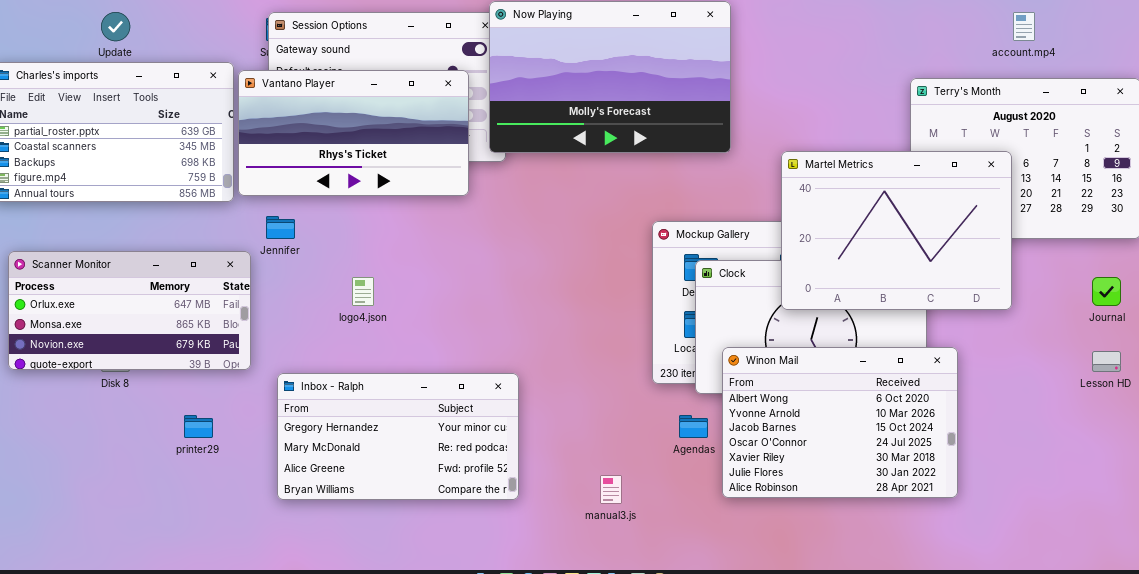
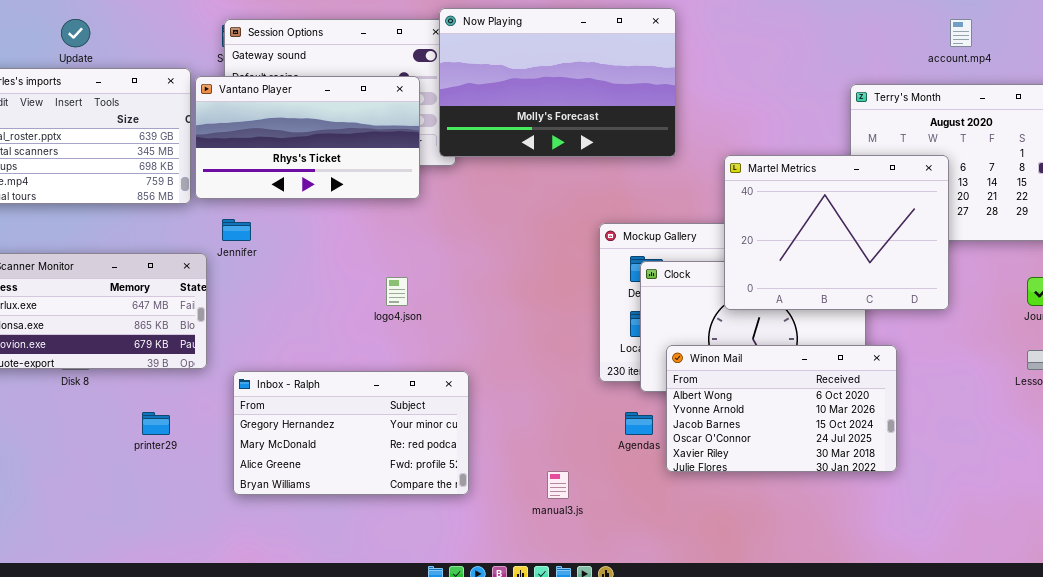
logo4.json: [352,277,374,306] -> [386,277,408,306], moved
Winon Mail: [722,347,958,498] -> [666,345,897,472], resized

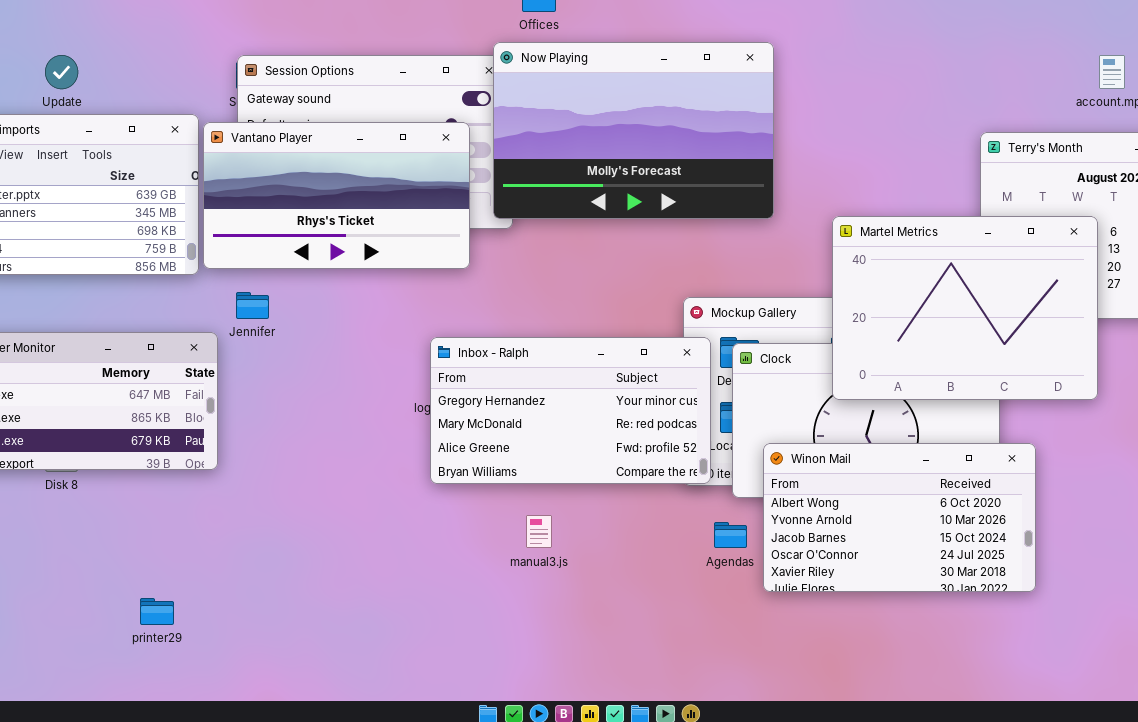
Inbox - Ralph: [233,371,469,495] -> [430,337,711,484], moved
printer29: [142,412,170,435] -> [140,598,174,625], moved
manual3.js: [547,471,569,499] -> [526,515,552,548], moved

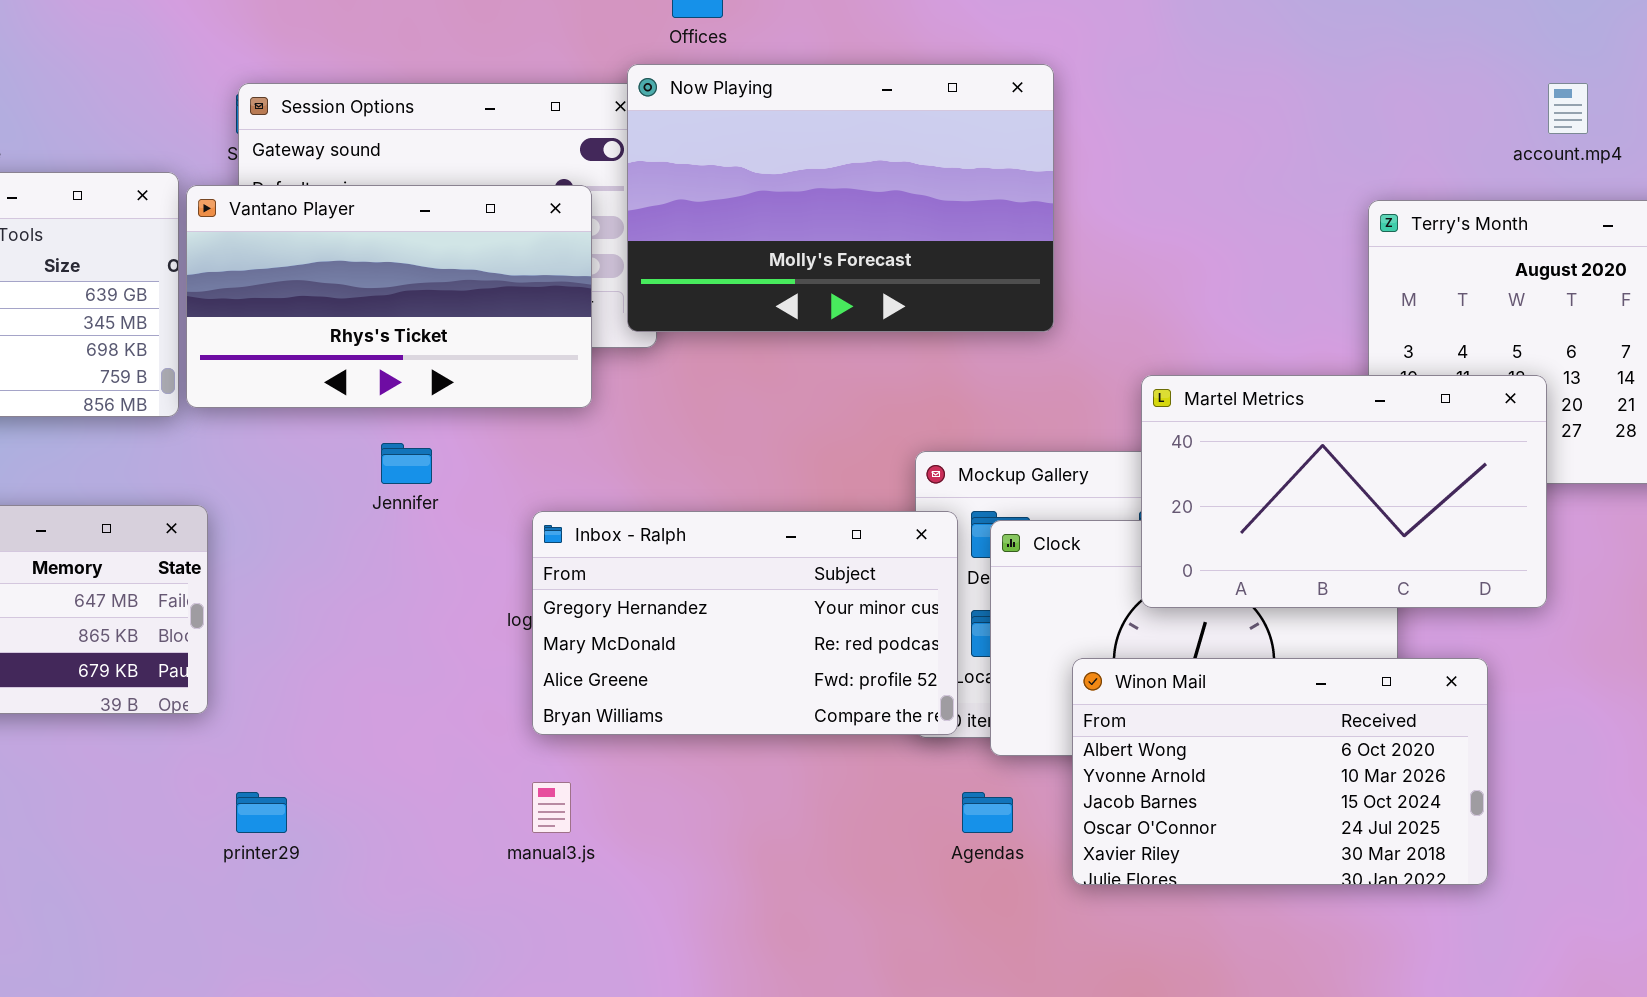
Martel Metrics: [832,216,1098,400] -> [1141,375,1547,608], resized
Jennifer: [236,292,269,319] -> [381,443,432,484], moved
Winon Mail: [763,443,1036,592] -> [1072,658,1488,885], moved
manual3.js: [526,515,552,548] -> [532,782,571,833], moved
printer29: [140,598,174,625] -> [236,792,287,833], moved

